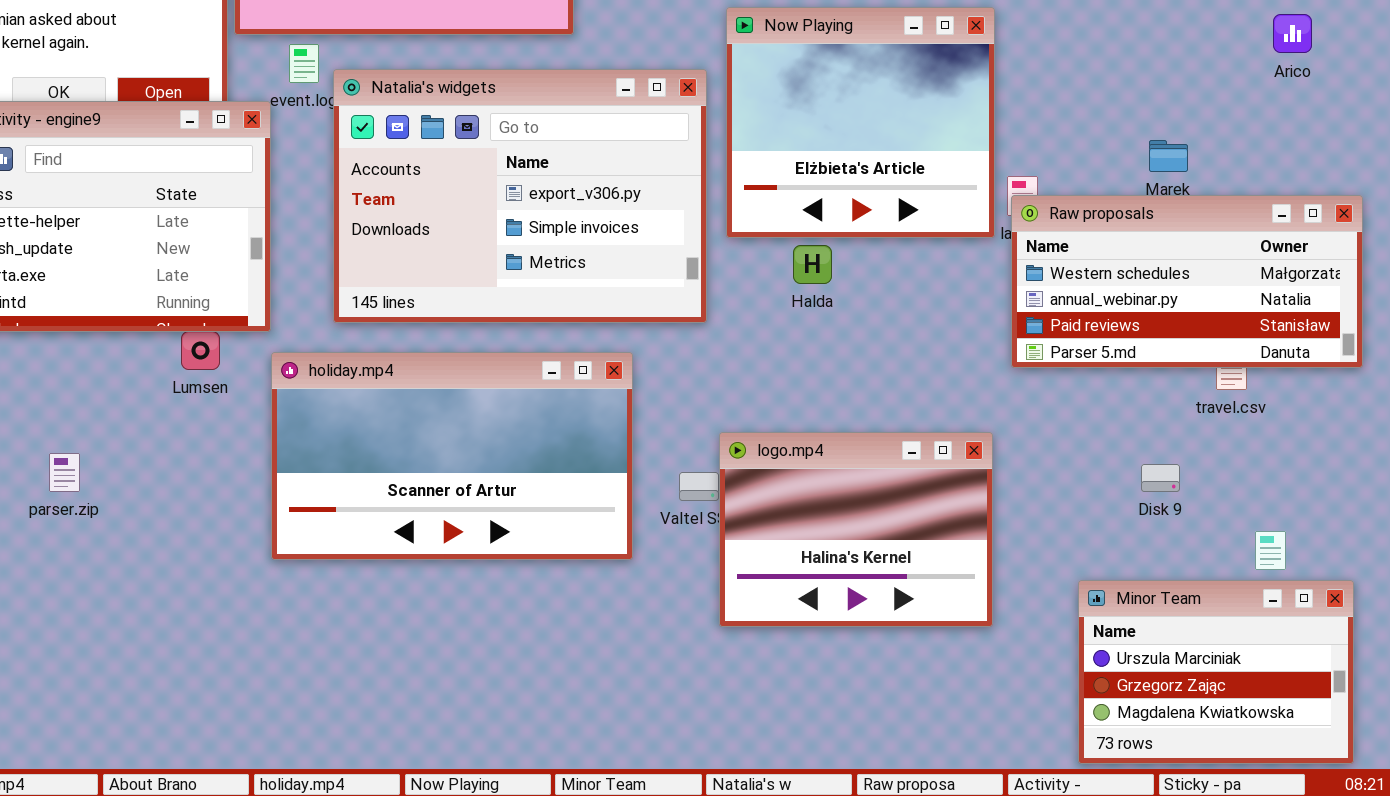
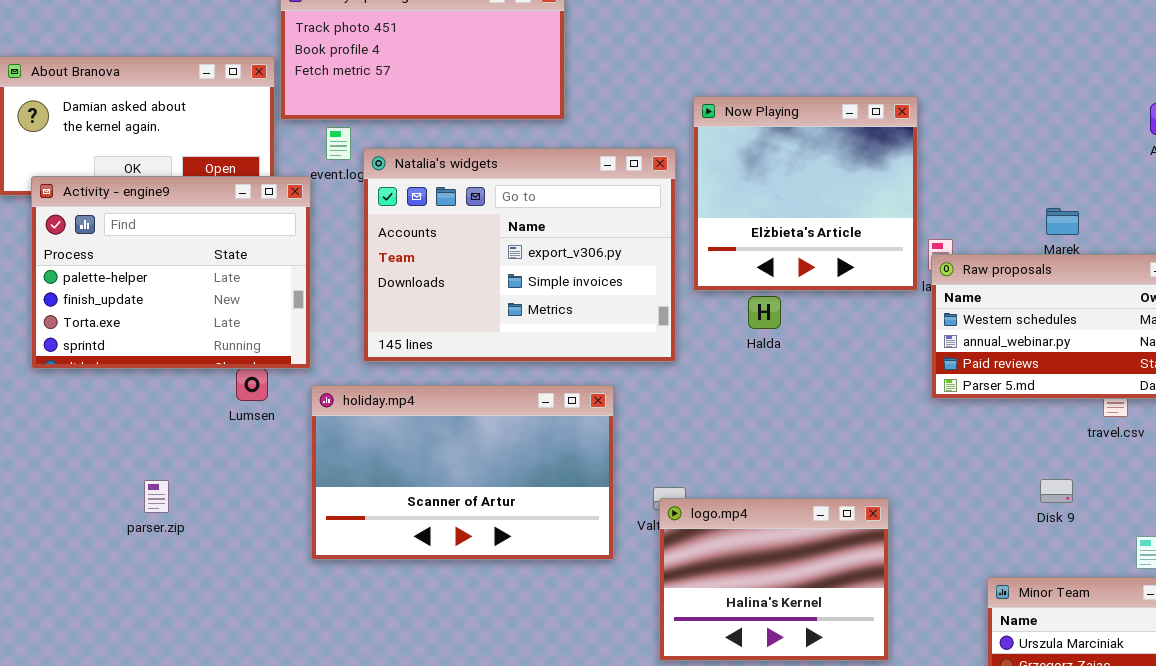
logo.mp4: [719,432,993,627] -> [659,498,889,661], moved
parser.zip: [49,453,80,492] -> [144,480,169,513], moved

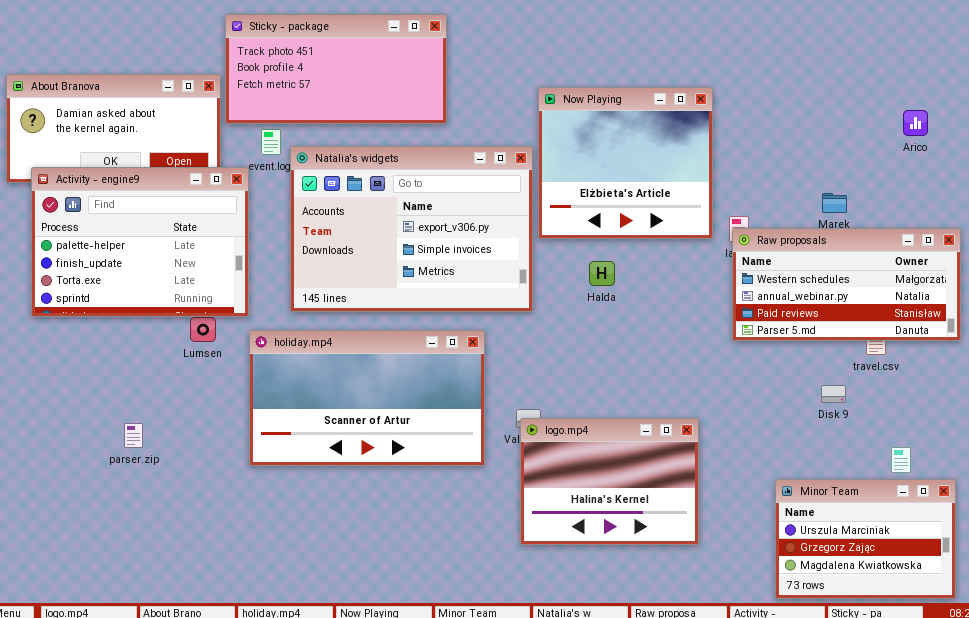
Now Playing: [693,96,918,291] -> [538,87,713,239], moved
Disk 9: [1040,479,1073,503] -> [821,385,846,403], moved
parser.zip: [144,480,169,513] -> [124,423,143,448], moved

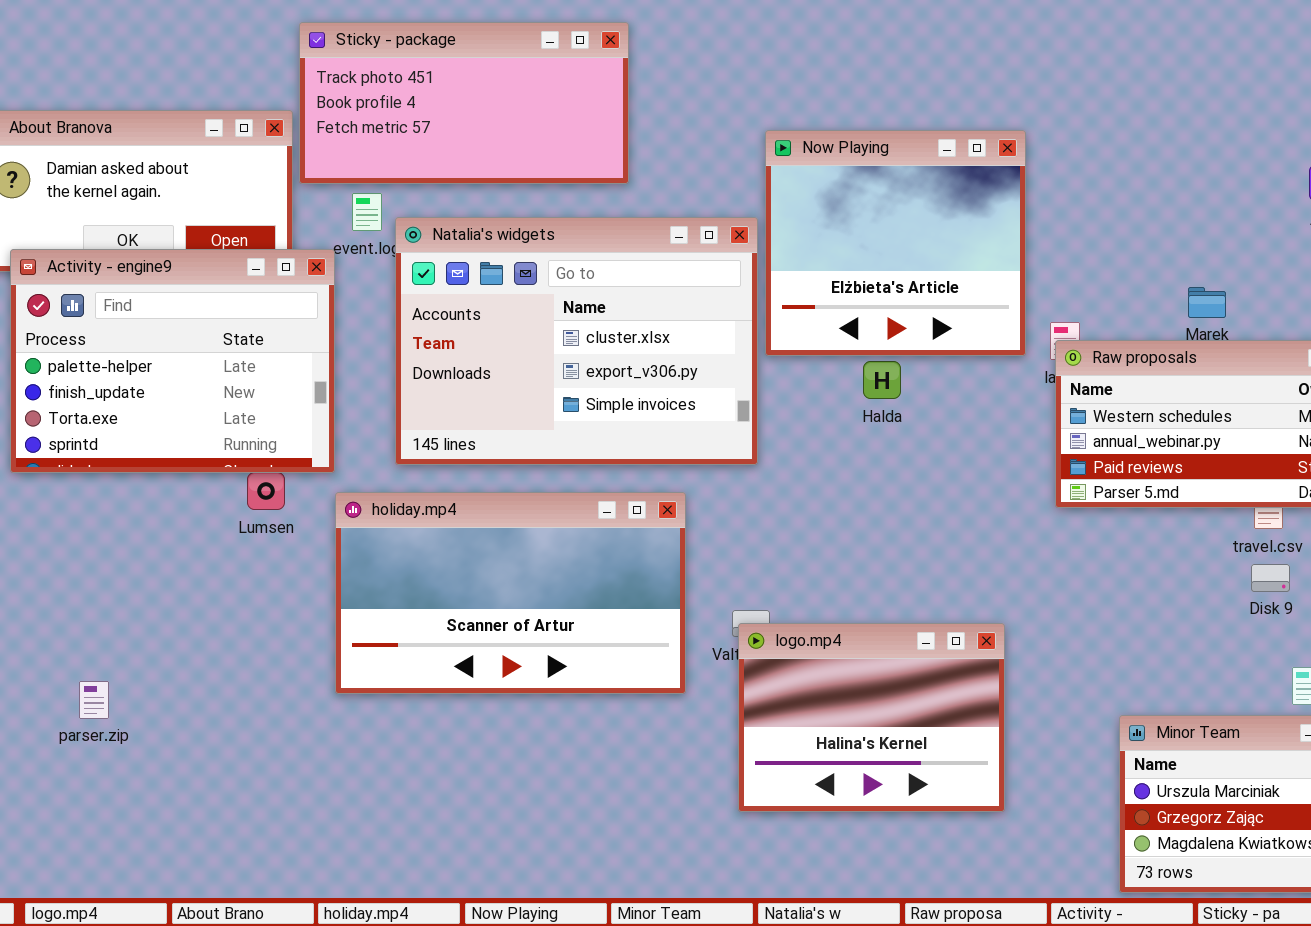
Natalia's widgets: [290,146,533,312] -> [395,217,758,465], scrolled up 1 row
Halda: [589,261,615,286] -> [863,361,901,399], moved
Disk 9: [821,385,846,403] -> [1251,564,1290,592], moved
parser.zip: [124,423,143,448] -> [79,681,109,719], moved

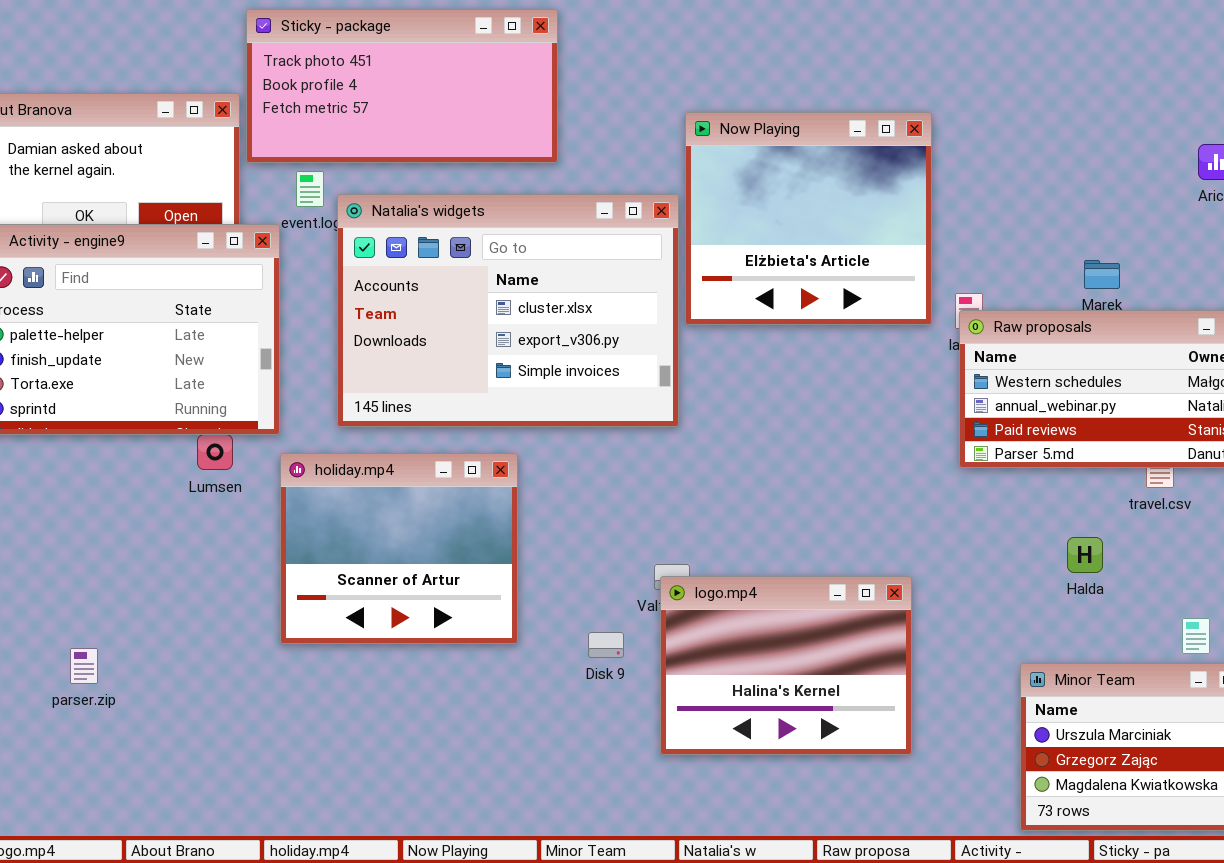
Halda: [863,361,901,399] -> [1067,537,1103,573], moved
holiday.mp4: [335,492,686,694] -> [280,453,518,644], resized
Disk 9: [1251,564,1290,592] -> [588,632,624,658], moved
parser.zip: [79,681,109,719] -> [70,648,98,684], moved

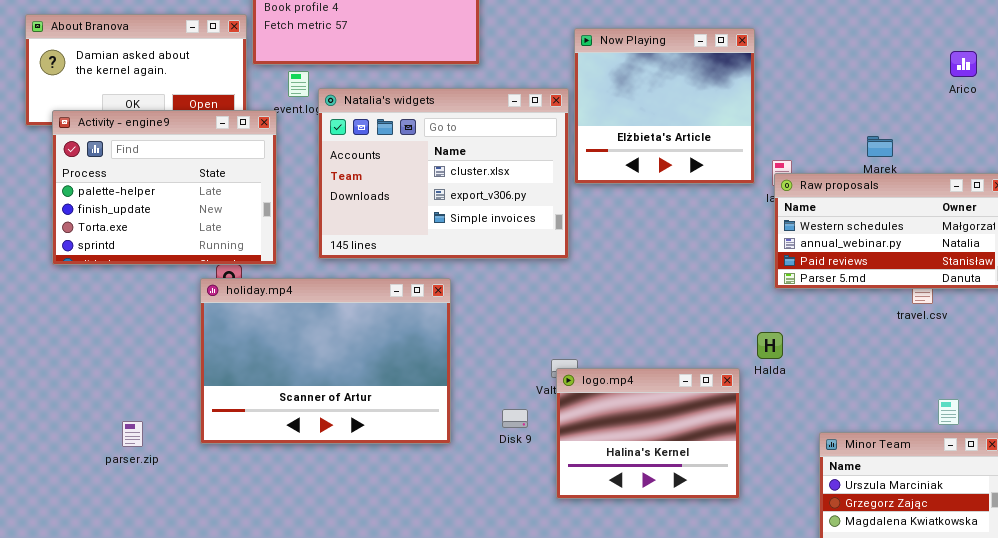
holiday.mp4: [280,453,518,644] -> [200,278,451,444], resized
Halda: [1067,537,1103,573] -> [757,332,783,359], moved

